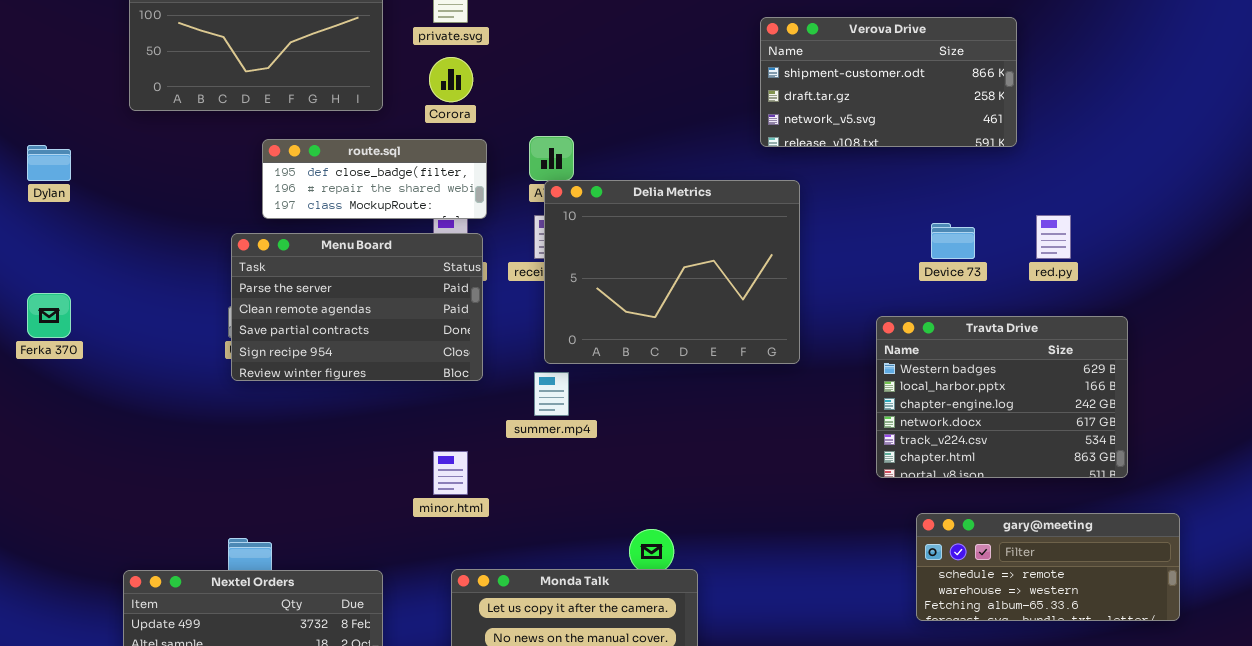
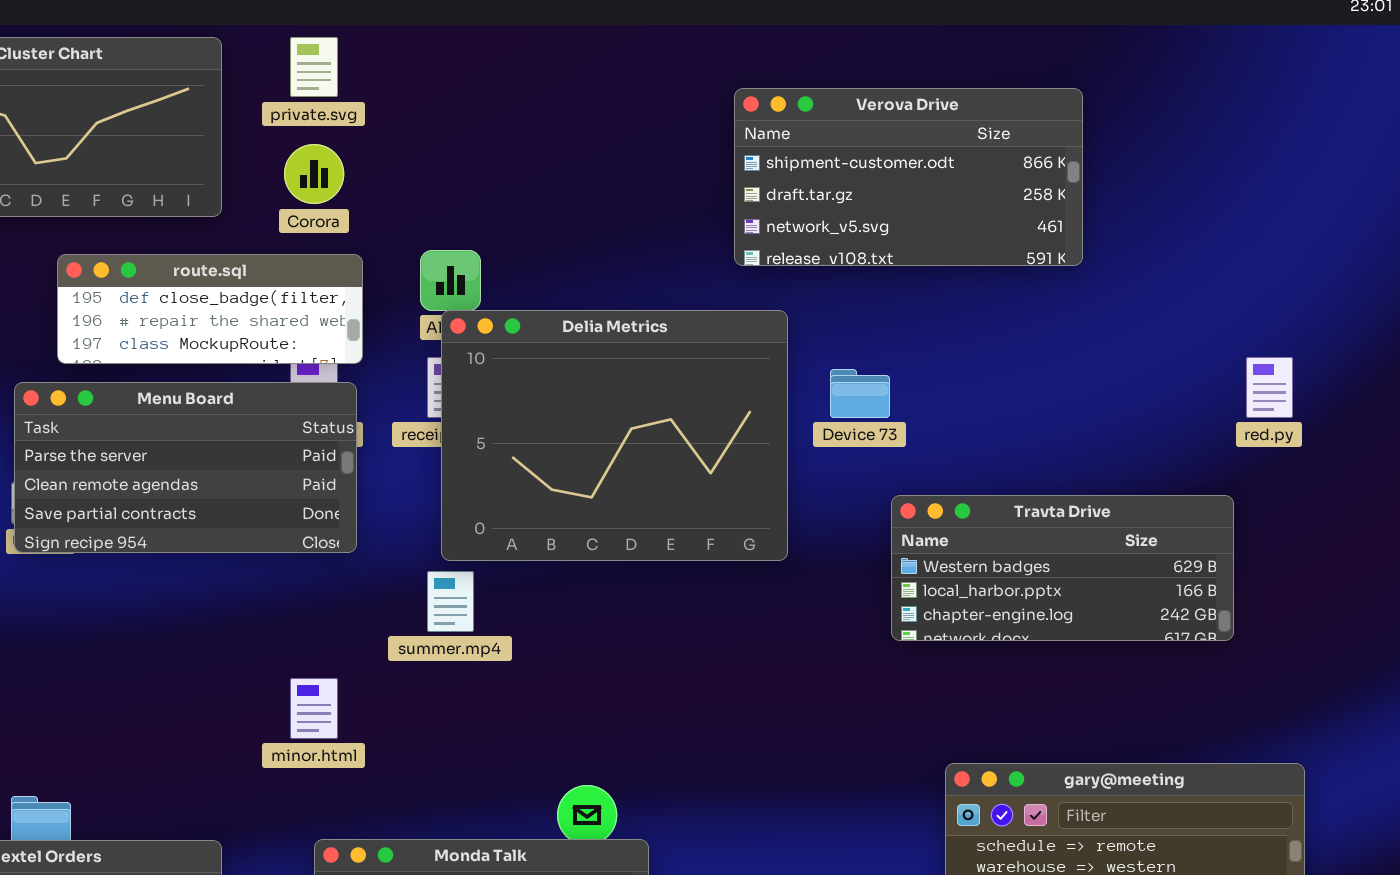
red.py: [1036,215,1071,259] -> [1246,357,1293,418], moved
Device 73: [931,223,975,259] -> [830,369,890,418], moved
Menu Board: [231,233,483,381] -> [14,382,357,553], resized
Travta Drive: [876,316,1128,478] -> [891,495,1234,641], resized

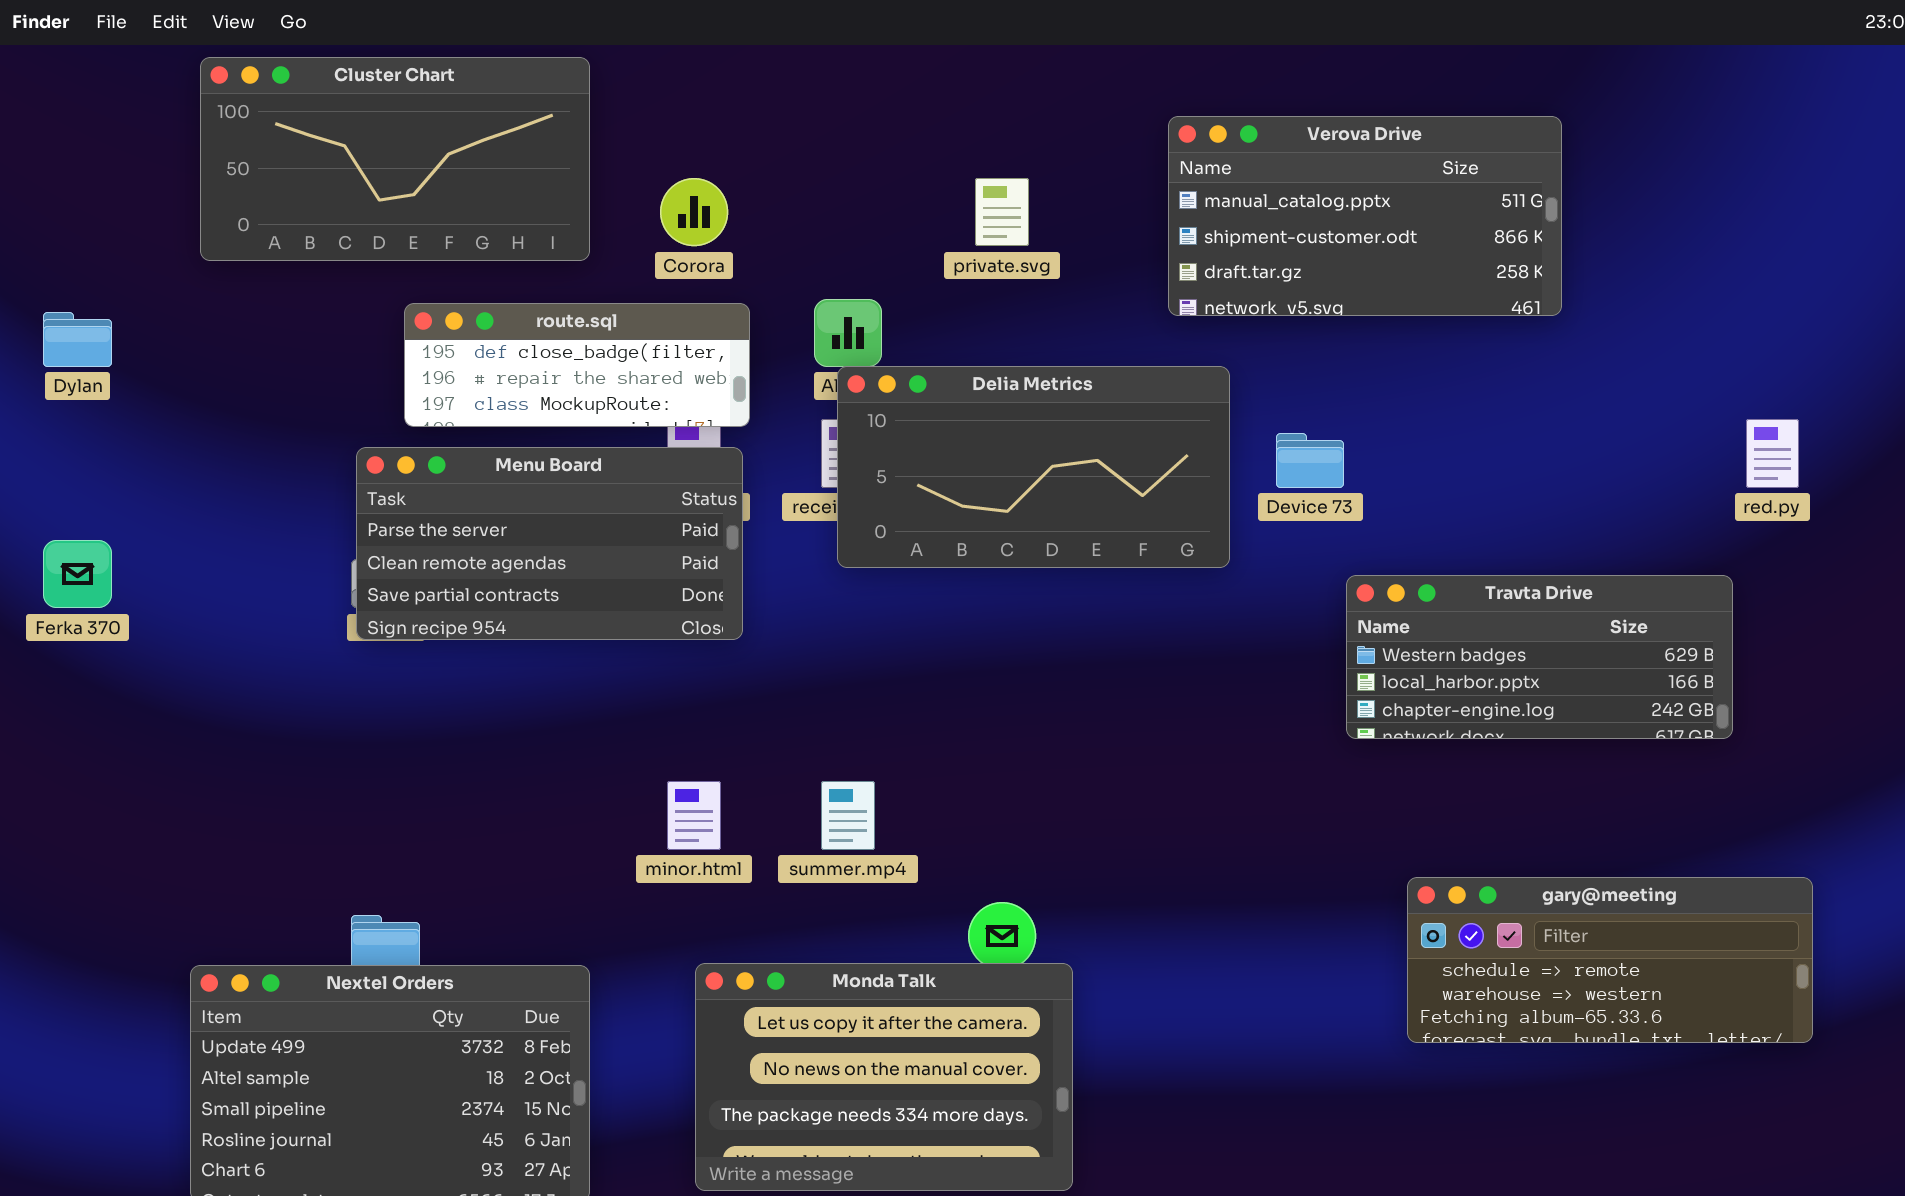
private.svg: [290,37,338,97] -> [975,178,1029,246], moved
Verova Drive: [734,88,1083,266] -> [1168,116,1562,316], scrolled up 1 row
Delia Metrics: [441,310,788,561] -> [837,366,1230,568], resized
summer.mp4: [427,571,474,632] -> [821,781,875,850], moved

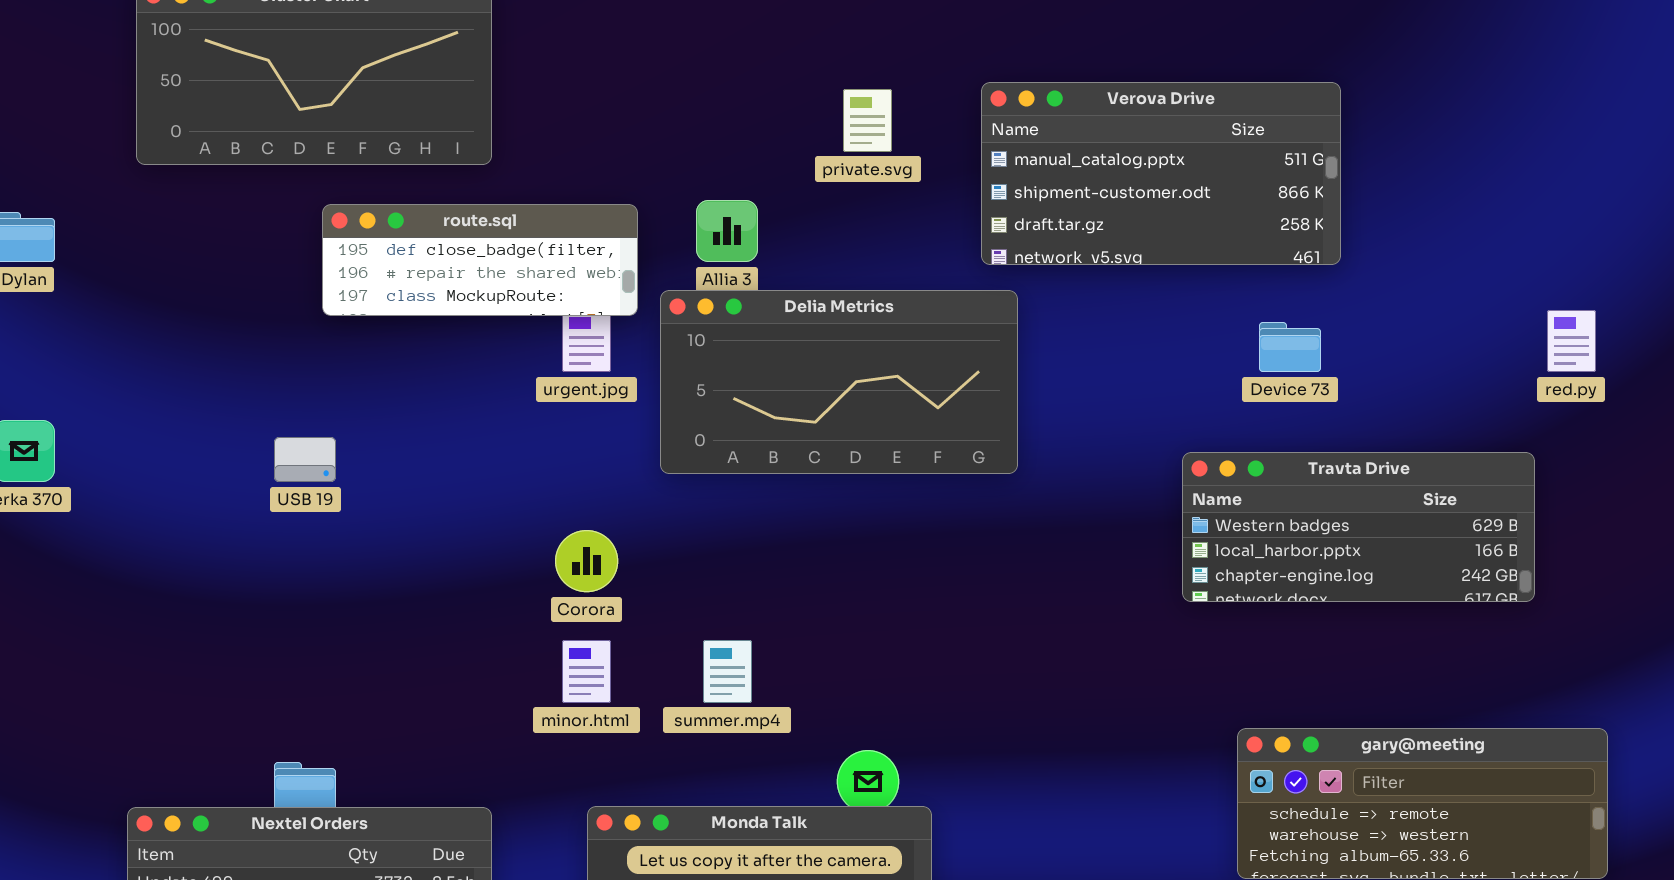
Verova Drive: [1168,116,1562,316] -> [981,82,1341,265], moved
Corora: [660,178,728,246] -> [555,530,618,592], moved
Delia Metrics: [837,366,1230,568] -> [660,290,1018,474], moved
Device 73: [1276,433,1344,488] -> [1259,322,1321,372], moved
Menu Board: [356,447,743,640] -> none, closed

